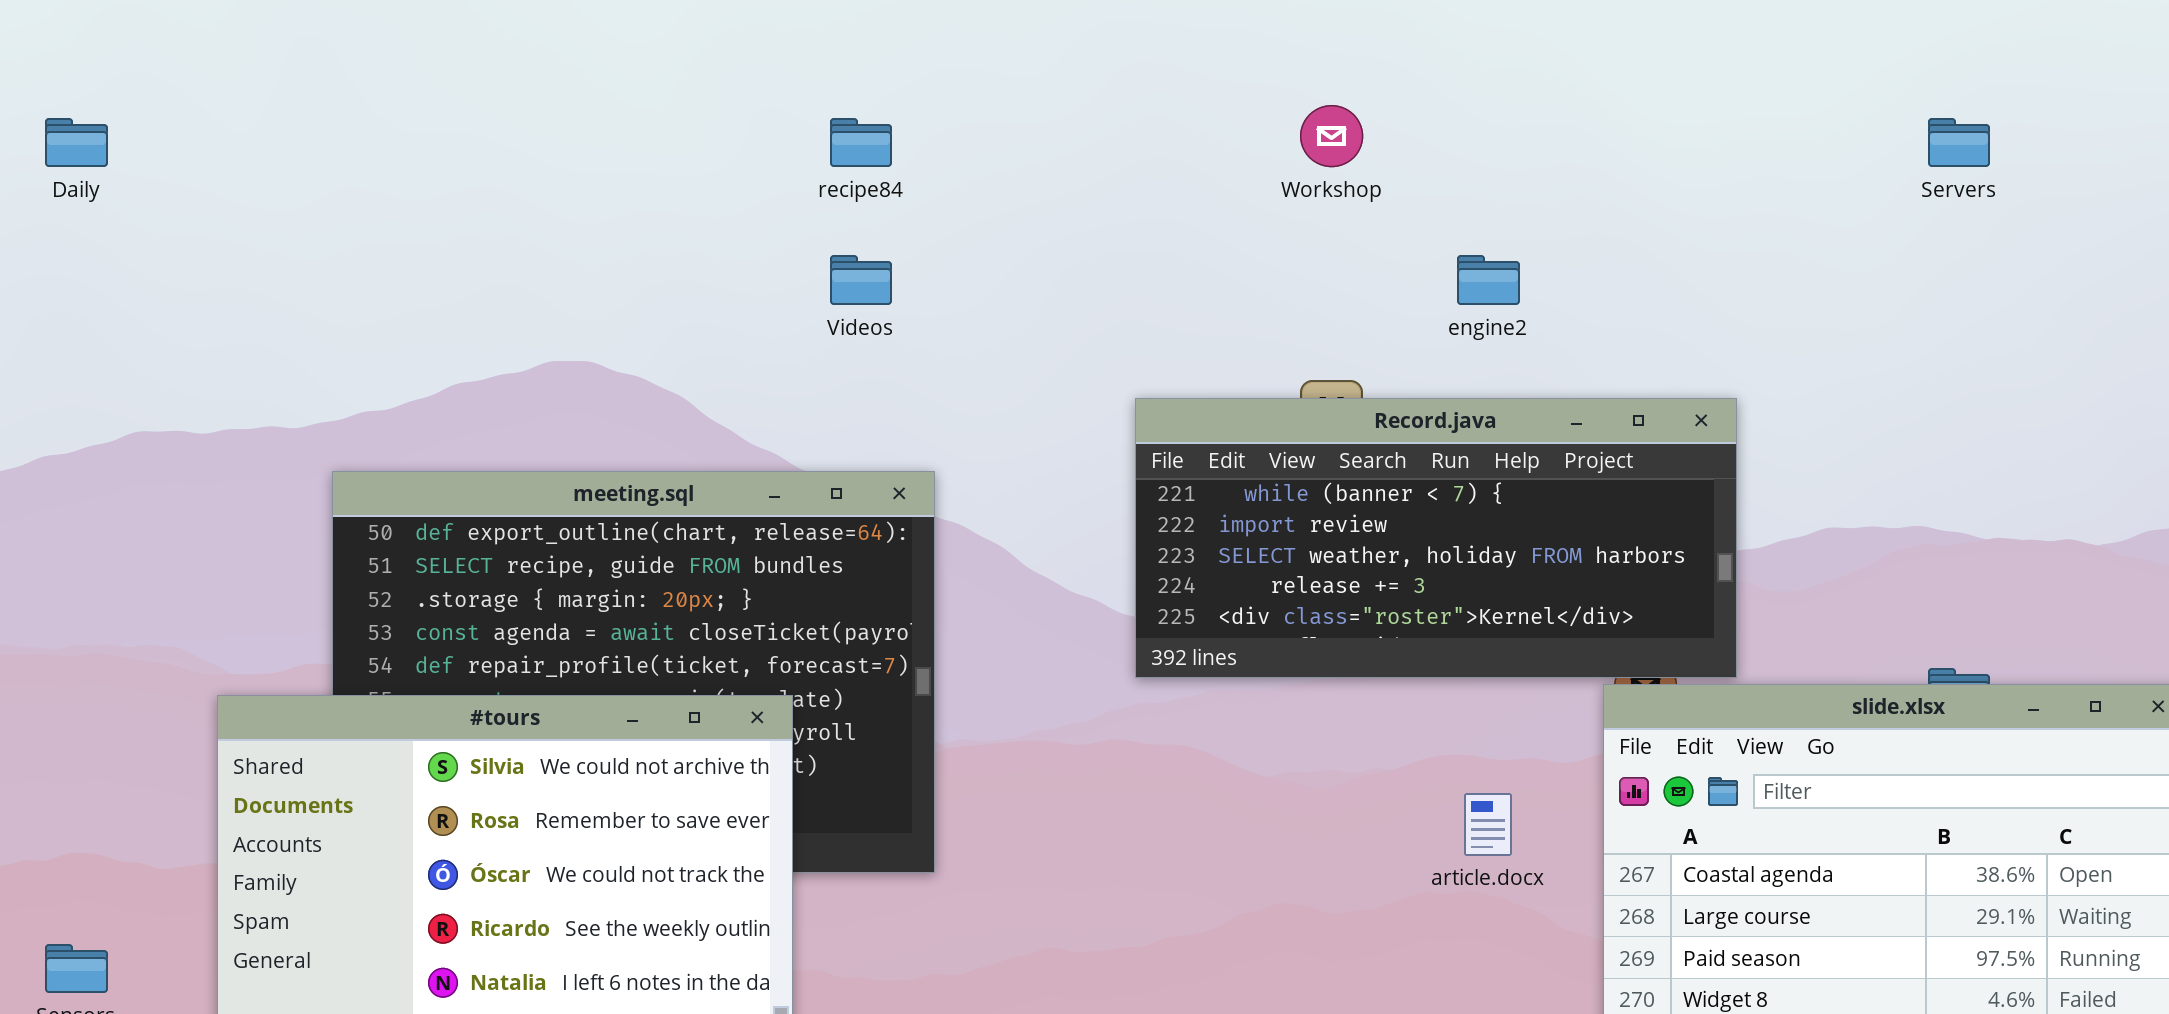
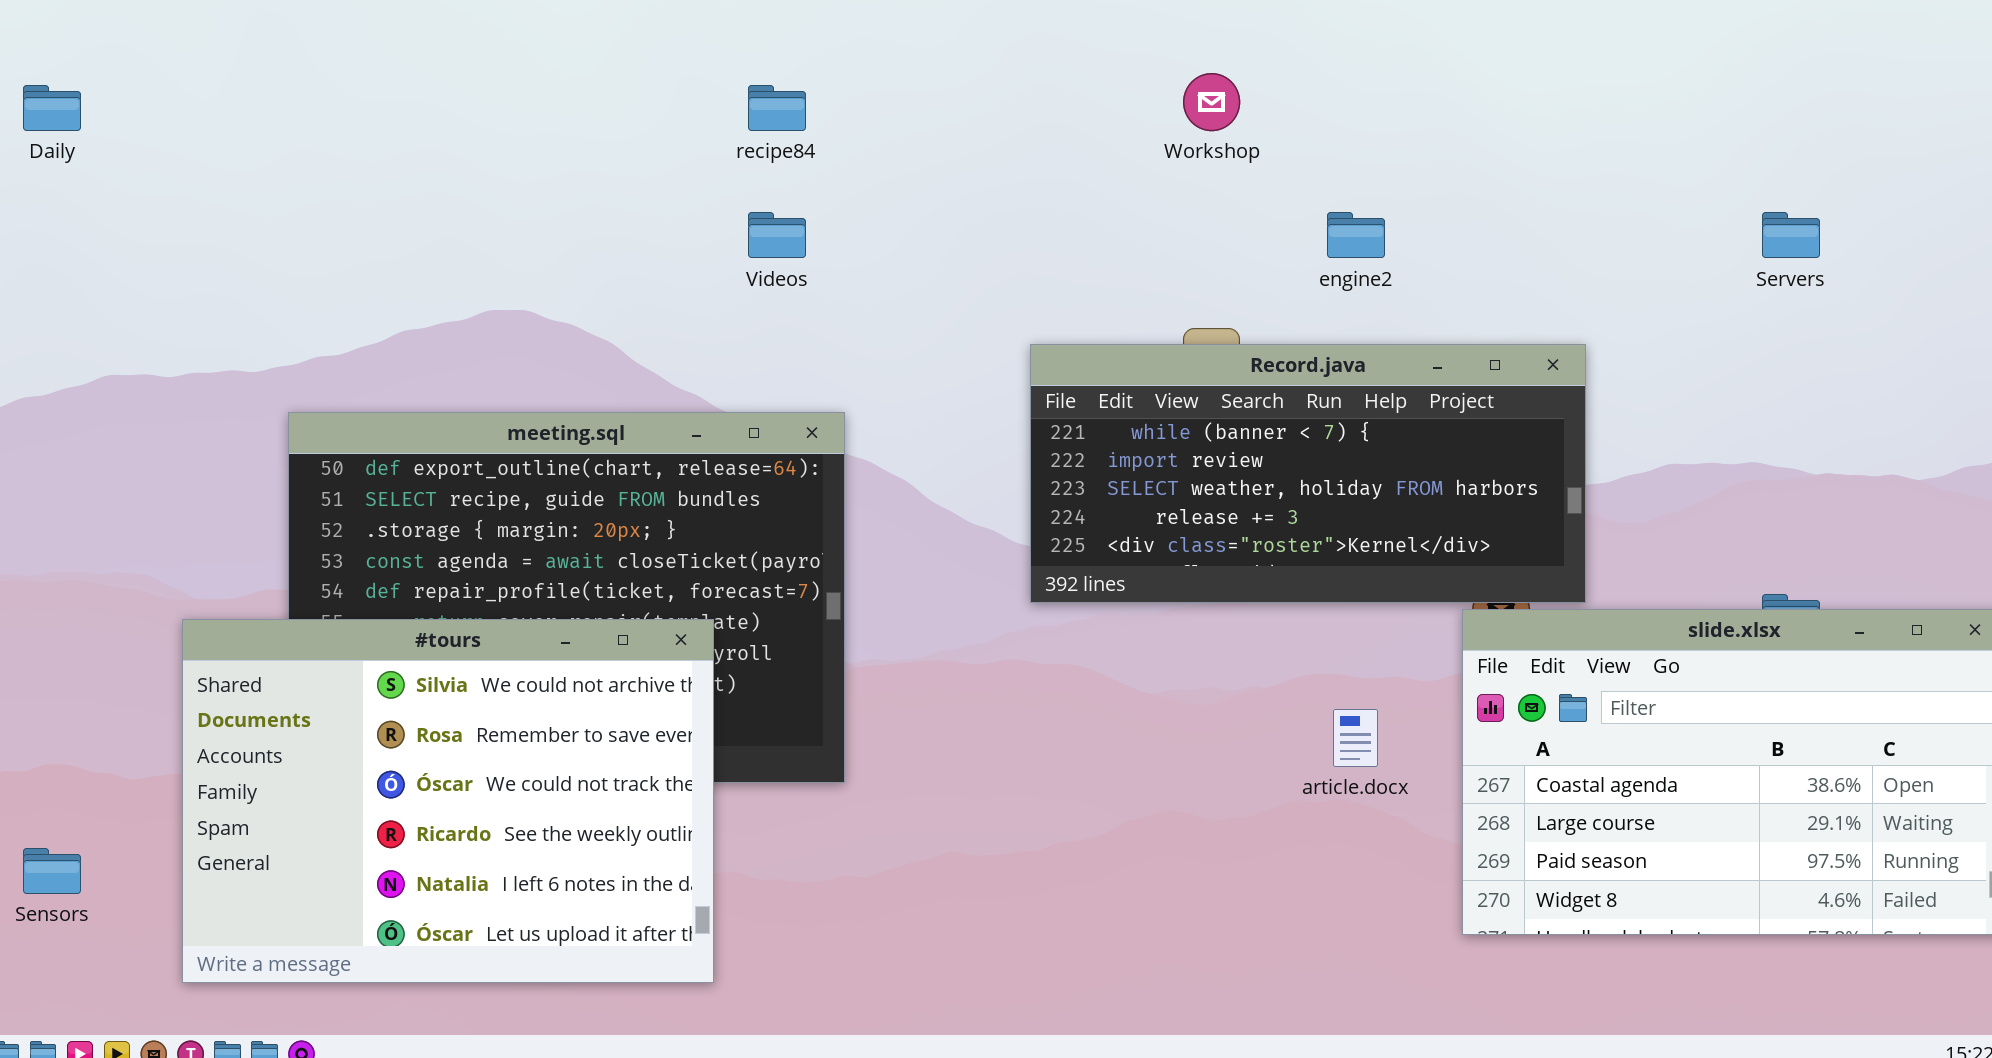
Servers: [1928,118,1990,167] -> [1762,212,1820,258], moved

